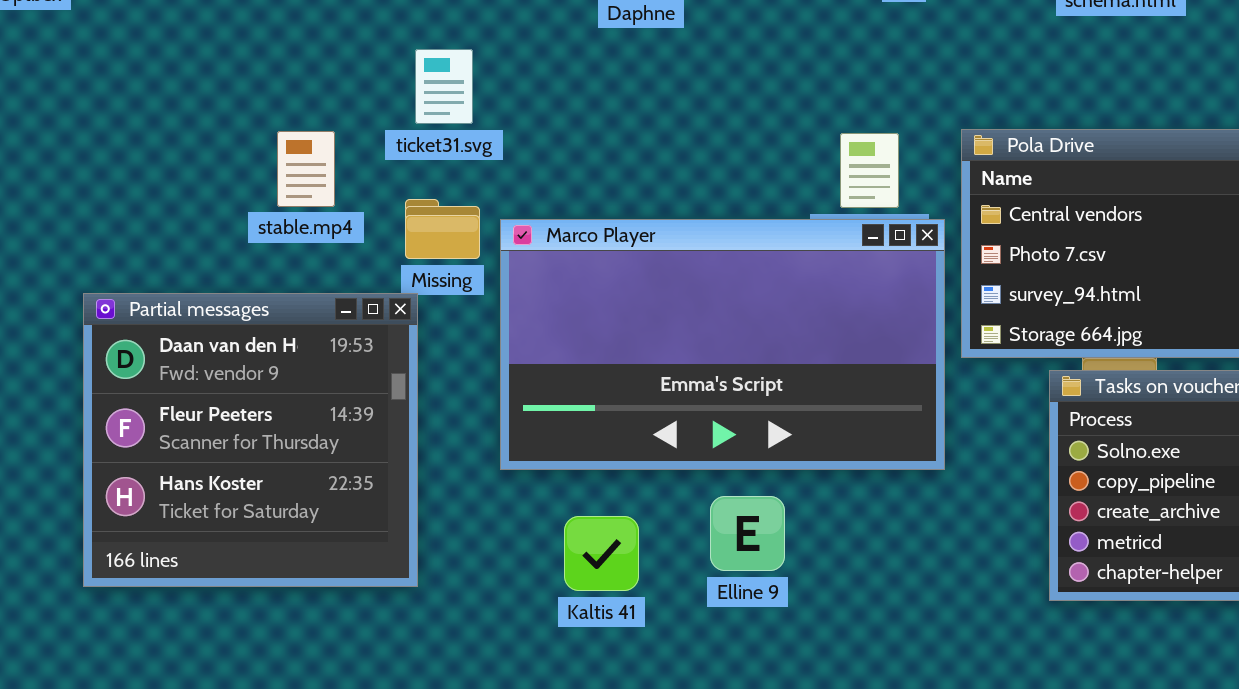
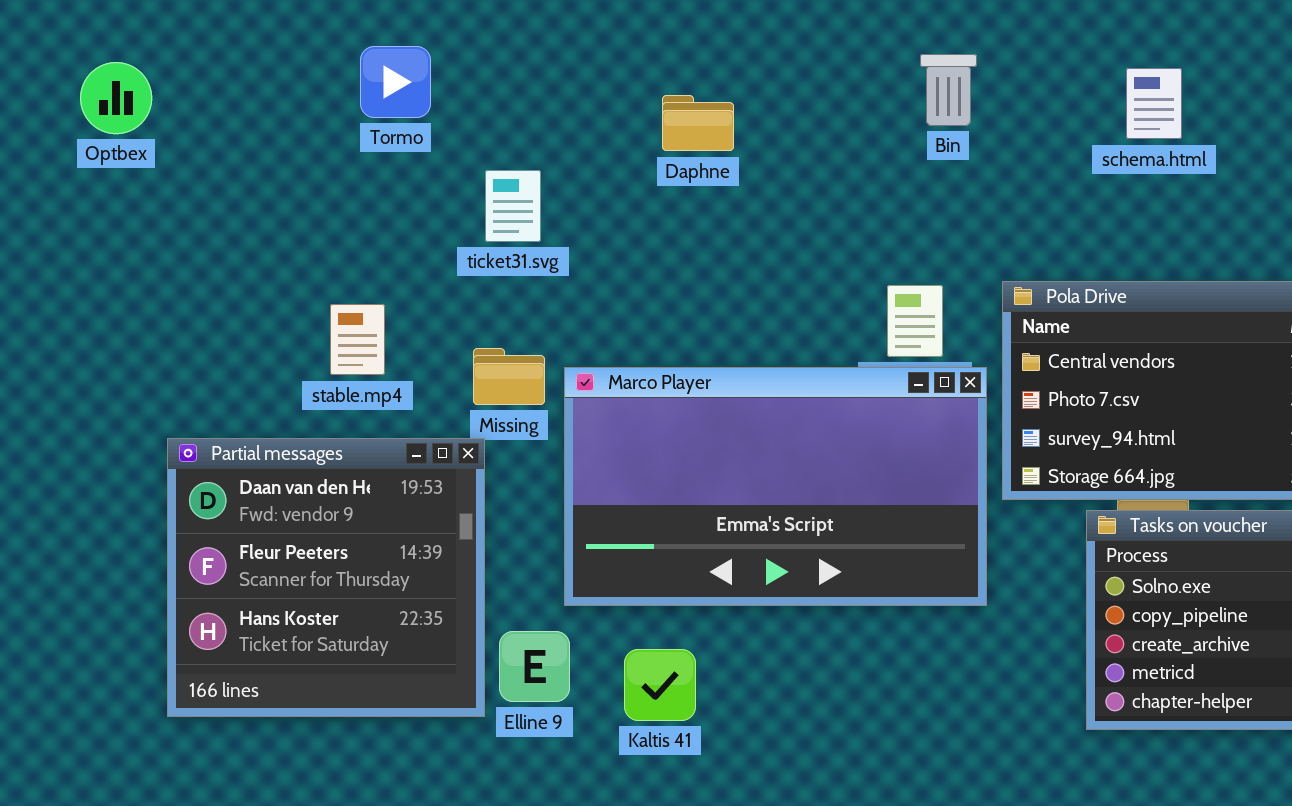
ticket31.svg: [415,49,473,124] -> [485,170,541,242], moved
stable.mp4: [277,131,335,207] -> [330,304,385,375], moved
Elline 9: [710,496,785,571] -> [499,631,570,702], moved

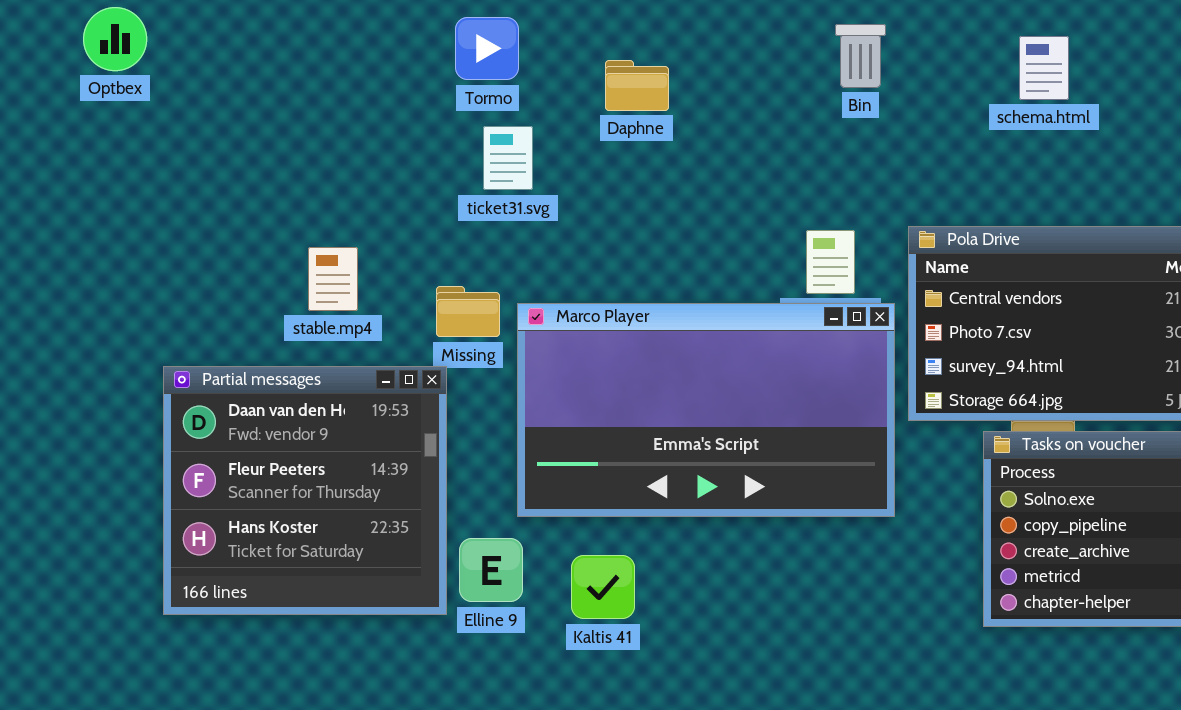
Tormo: [360,46,431,118] -> [455,17,519,80], moved
Optbex: [80,62,152,134] -> [83,7,147,71], moved
ticket31.svg: [485,170,541,242] -> [483,126,533,190], moved

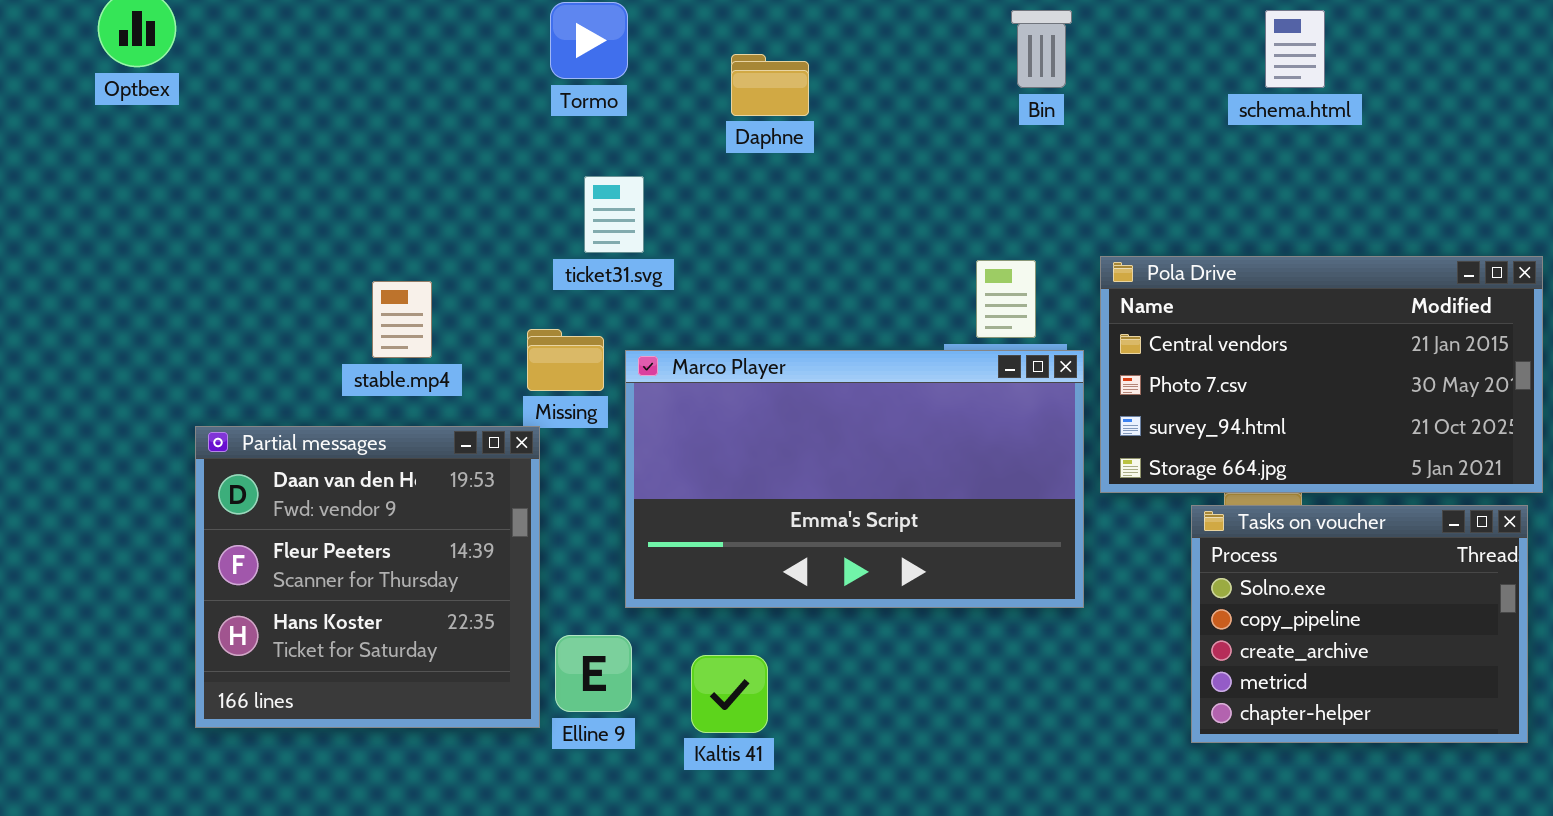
schema.html: [1019,36,1069,100] -> [1265,10,1325,88], moved
ticket31.svg: [483,126,533,190] -> [584,176,644,253], moved

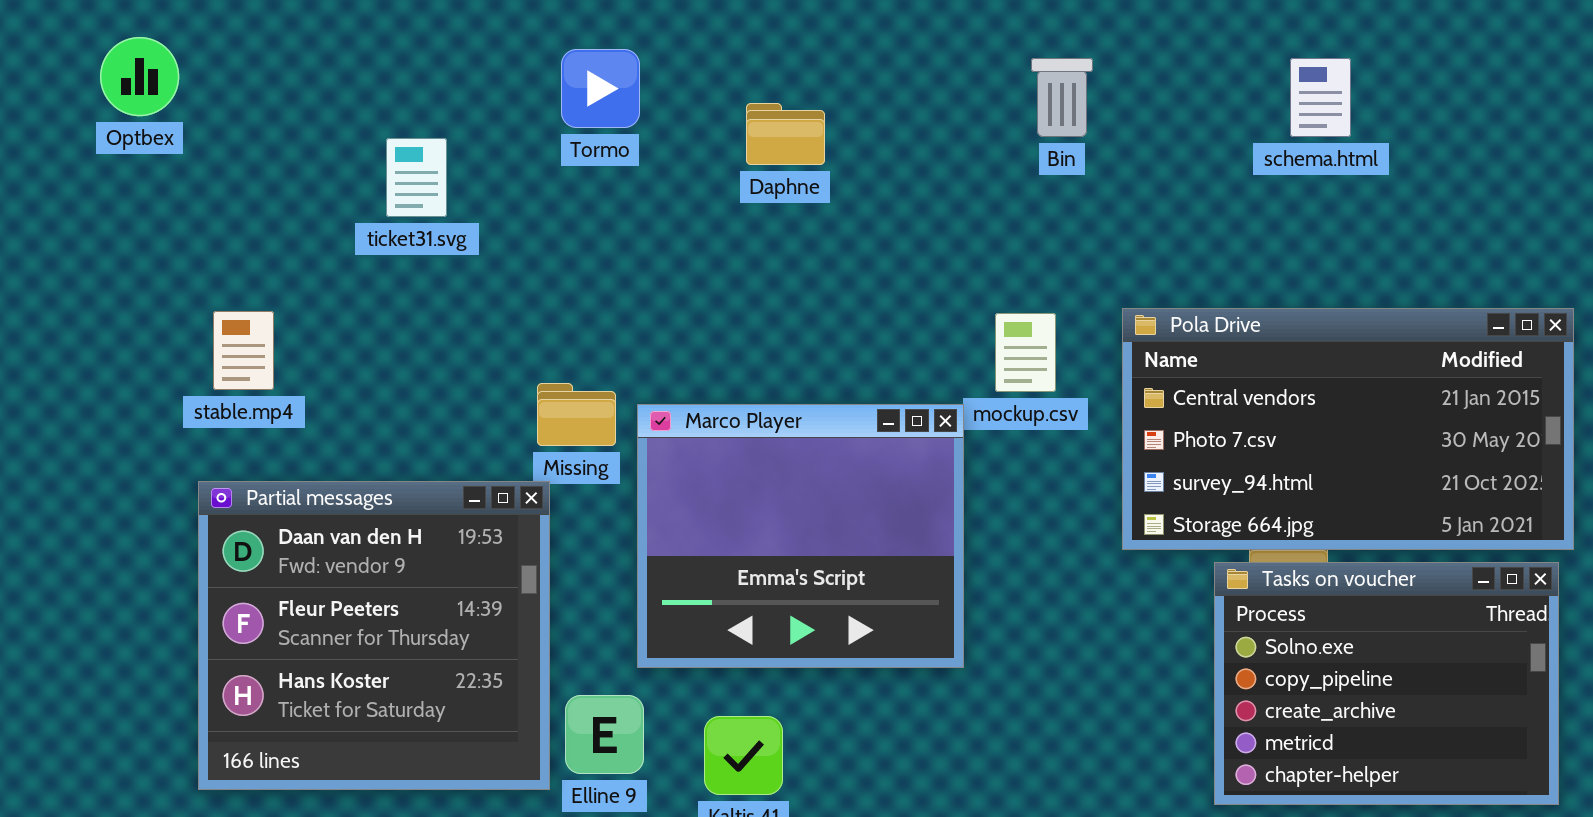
ticket31.svg: [584,176,644,253] -> [386,138,447,217], moved
stable.mp4: [372,281,432,358] -> [213,311,274,390], moved
Marco Player: [625,350,1084,608] -> [637,404,964,668], resized

